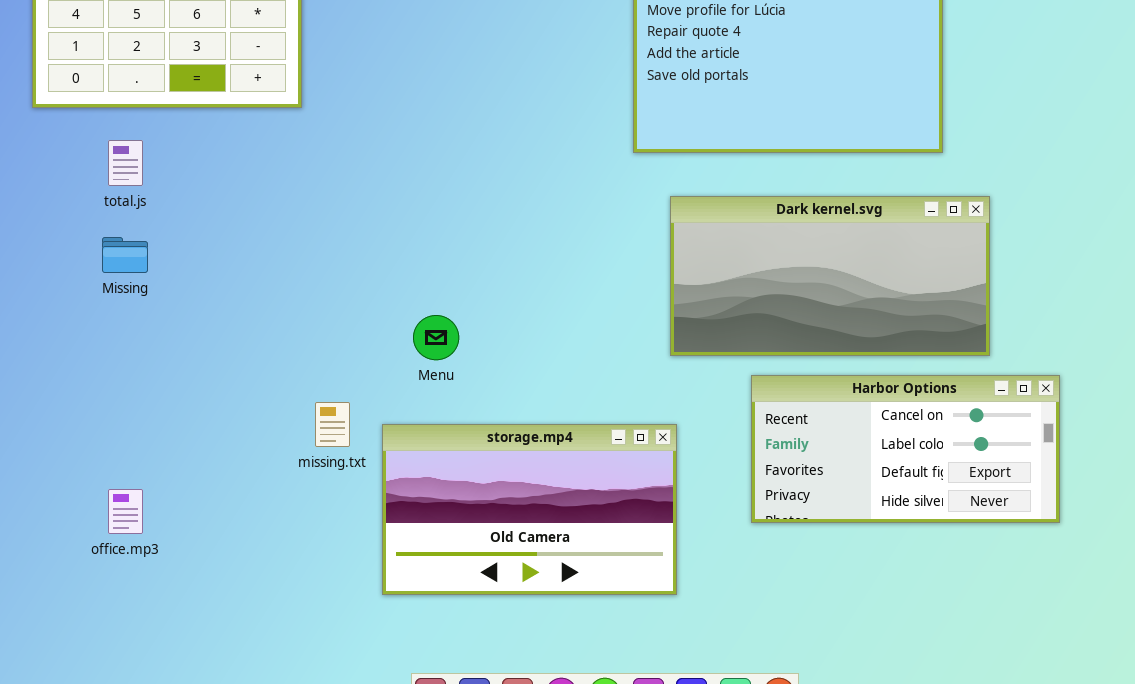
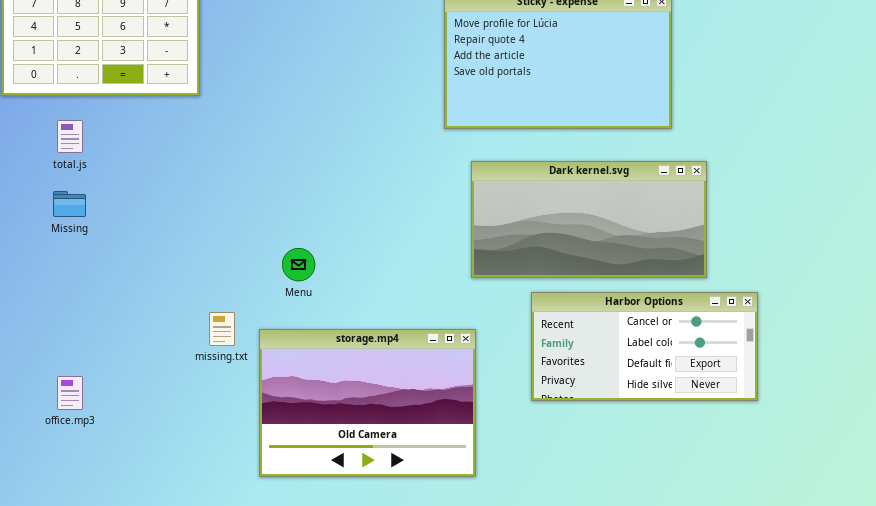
storage.mp4: [382,424,677,595] -> [259,329,476,477], resized

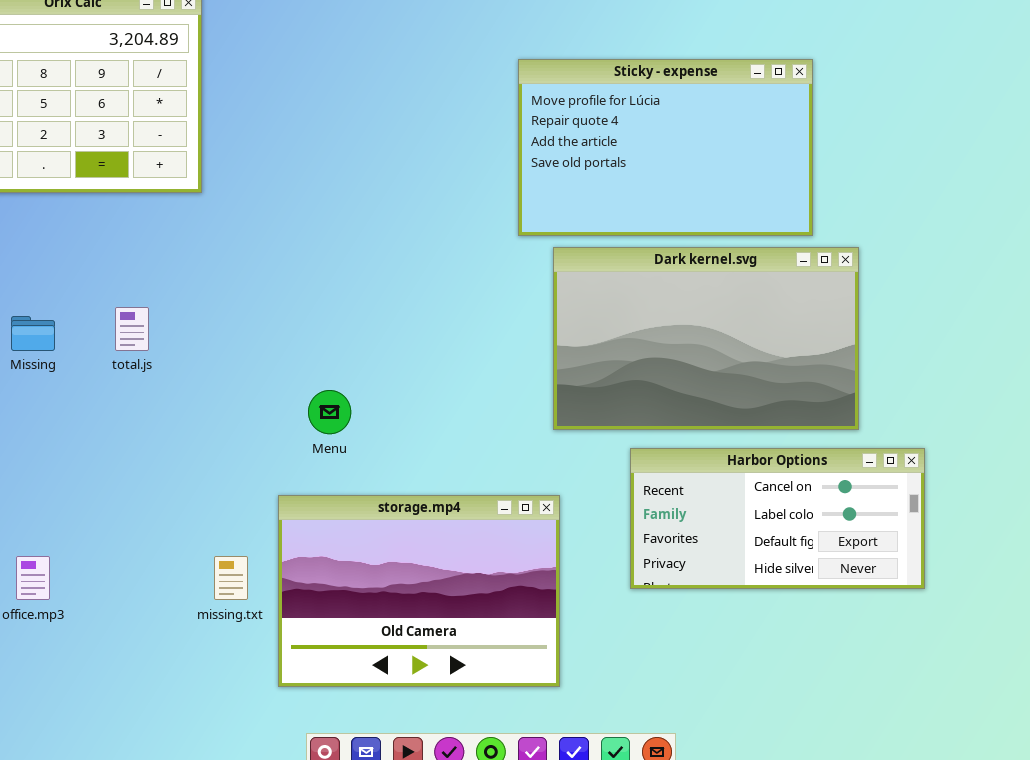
total.js: [57,120,83,153] -> [115,307,149,351], moved
Dark kernel.svg: [471,161,707,278] -> [553,247,859,430], resized
missing.txt: [209,312,235,346] -> [214,556,248,600], moved

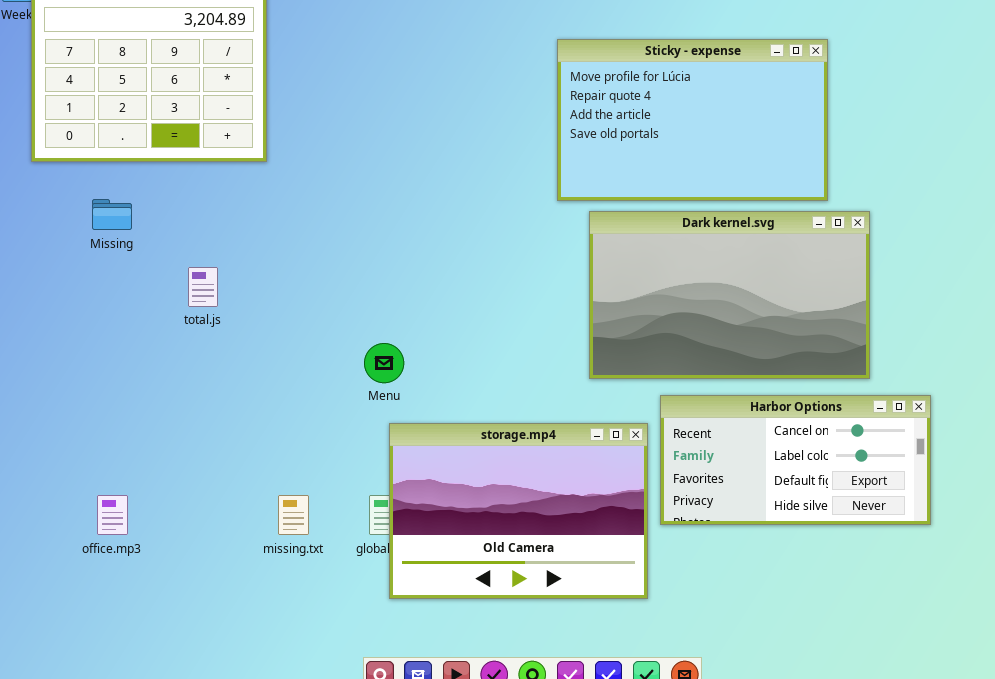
Missing: [11,316,55,351] -> [92,199,132,230], moved
storage.mp4: [278,495,560,687] -> [389,423,648,599], moved

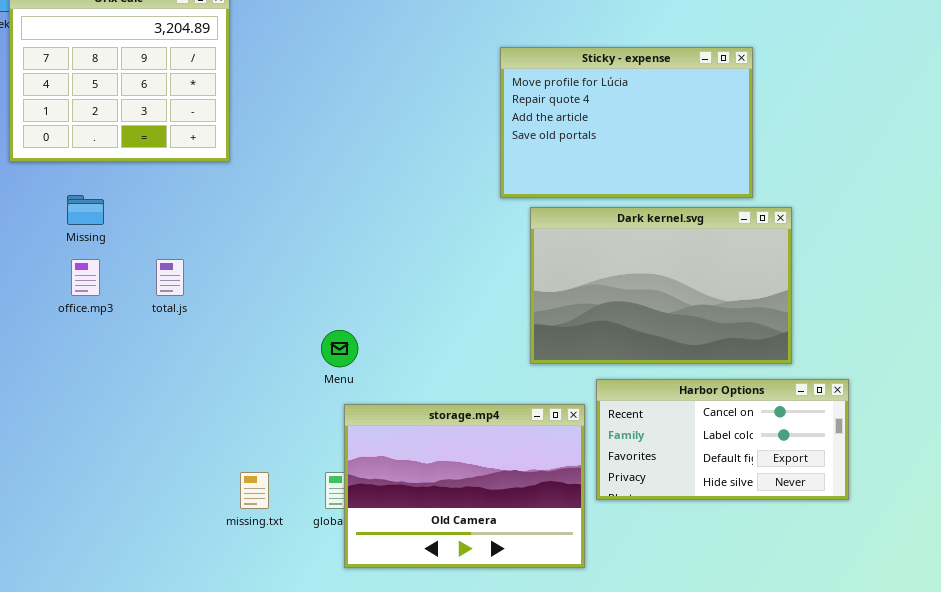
office.mp3: [97,495,128,535] -> [71,259,100,296], moved

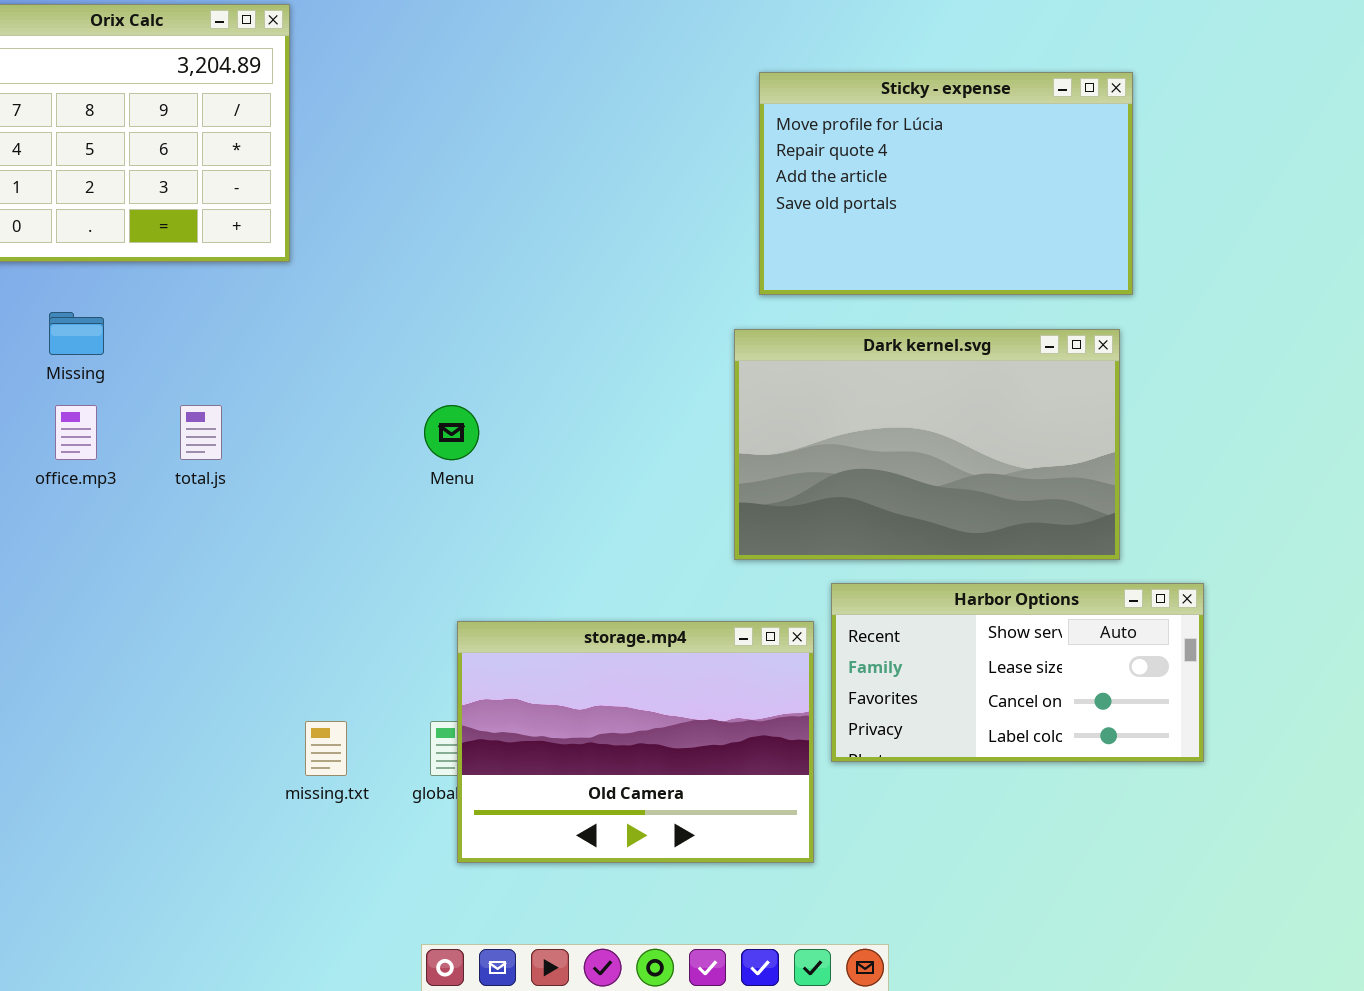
Sticky - expense: [500,47,753,198] -> [759,72,1133,295], moved
Menu: [321,330,358,367] -> [424,405,479,460], moved
Harbor Options: [596,379,849,500] -> [831,583,1204,762], scrolled up 2 rows

